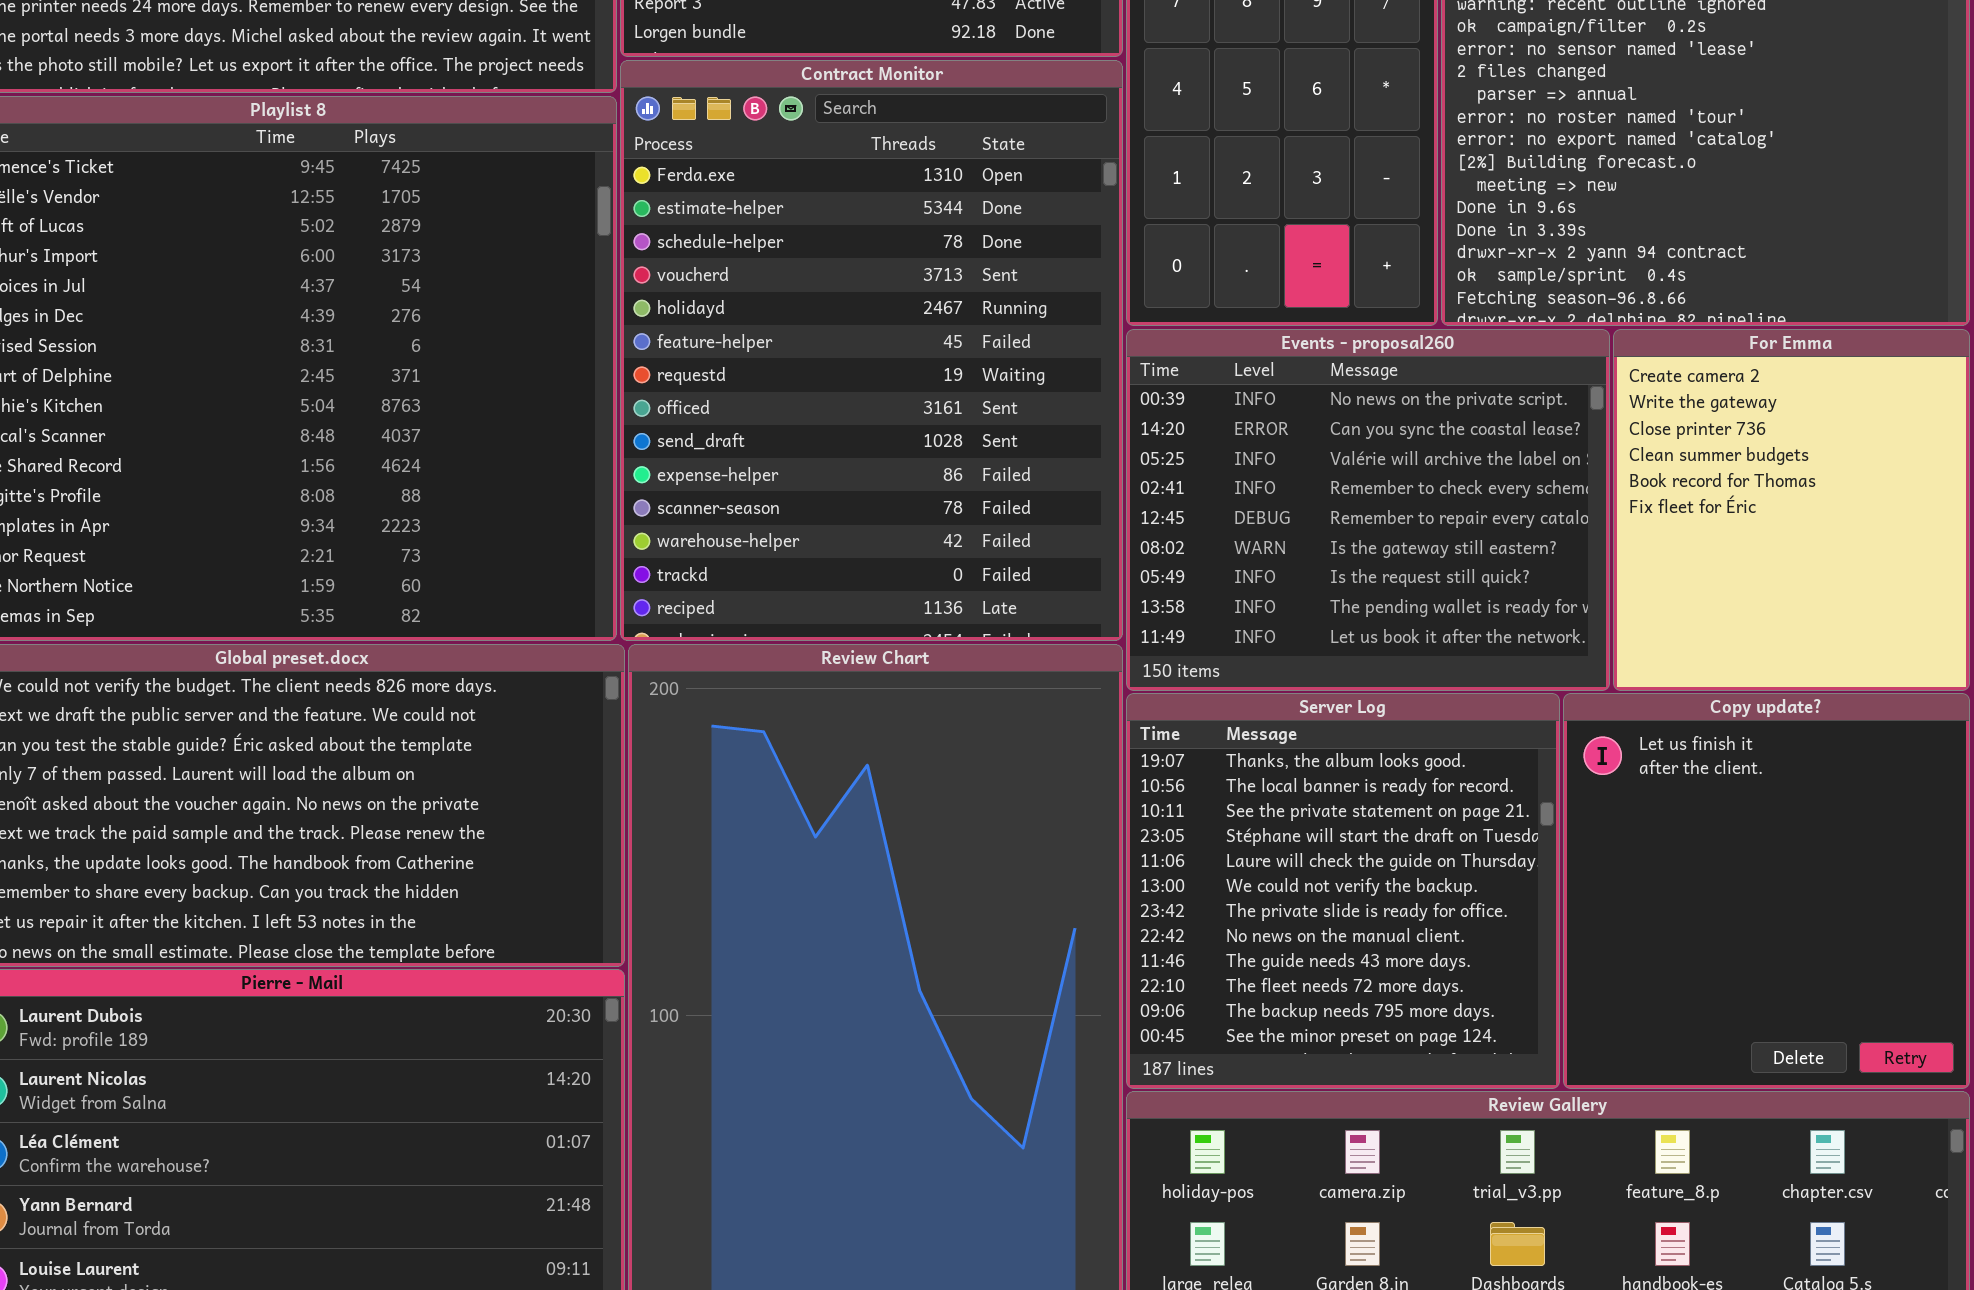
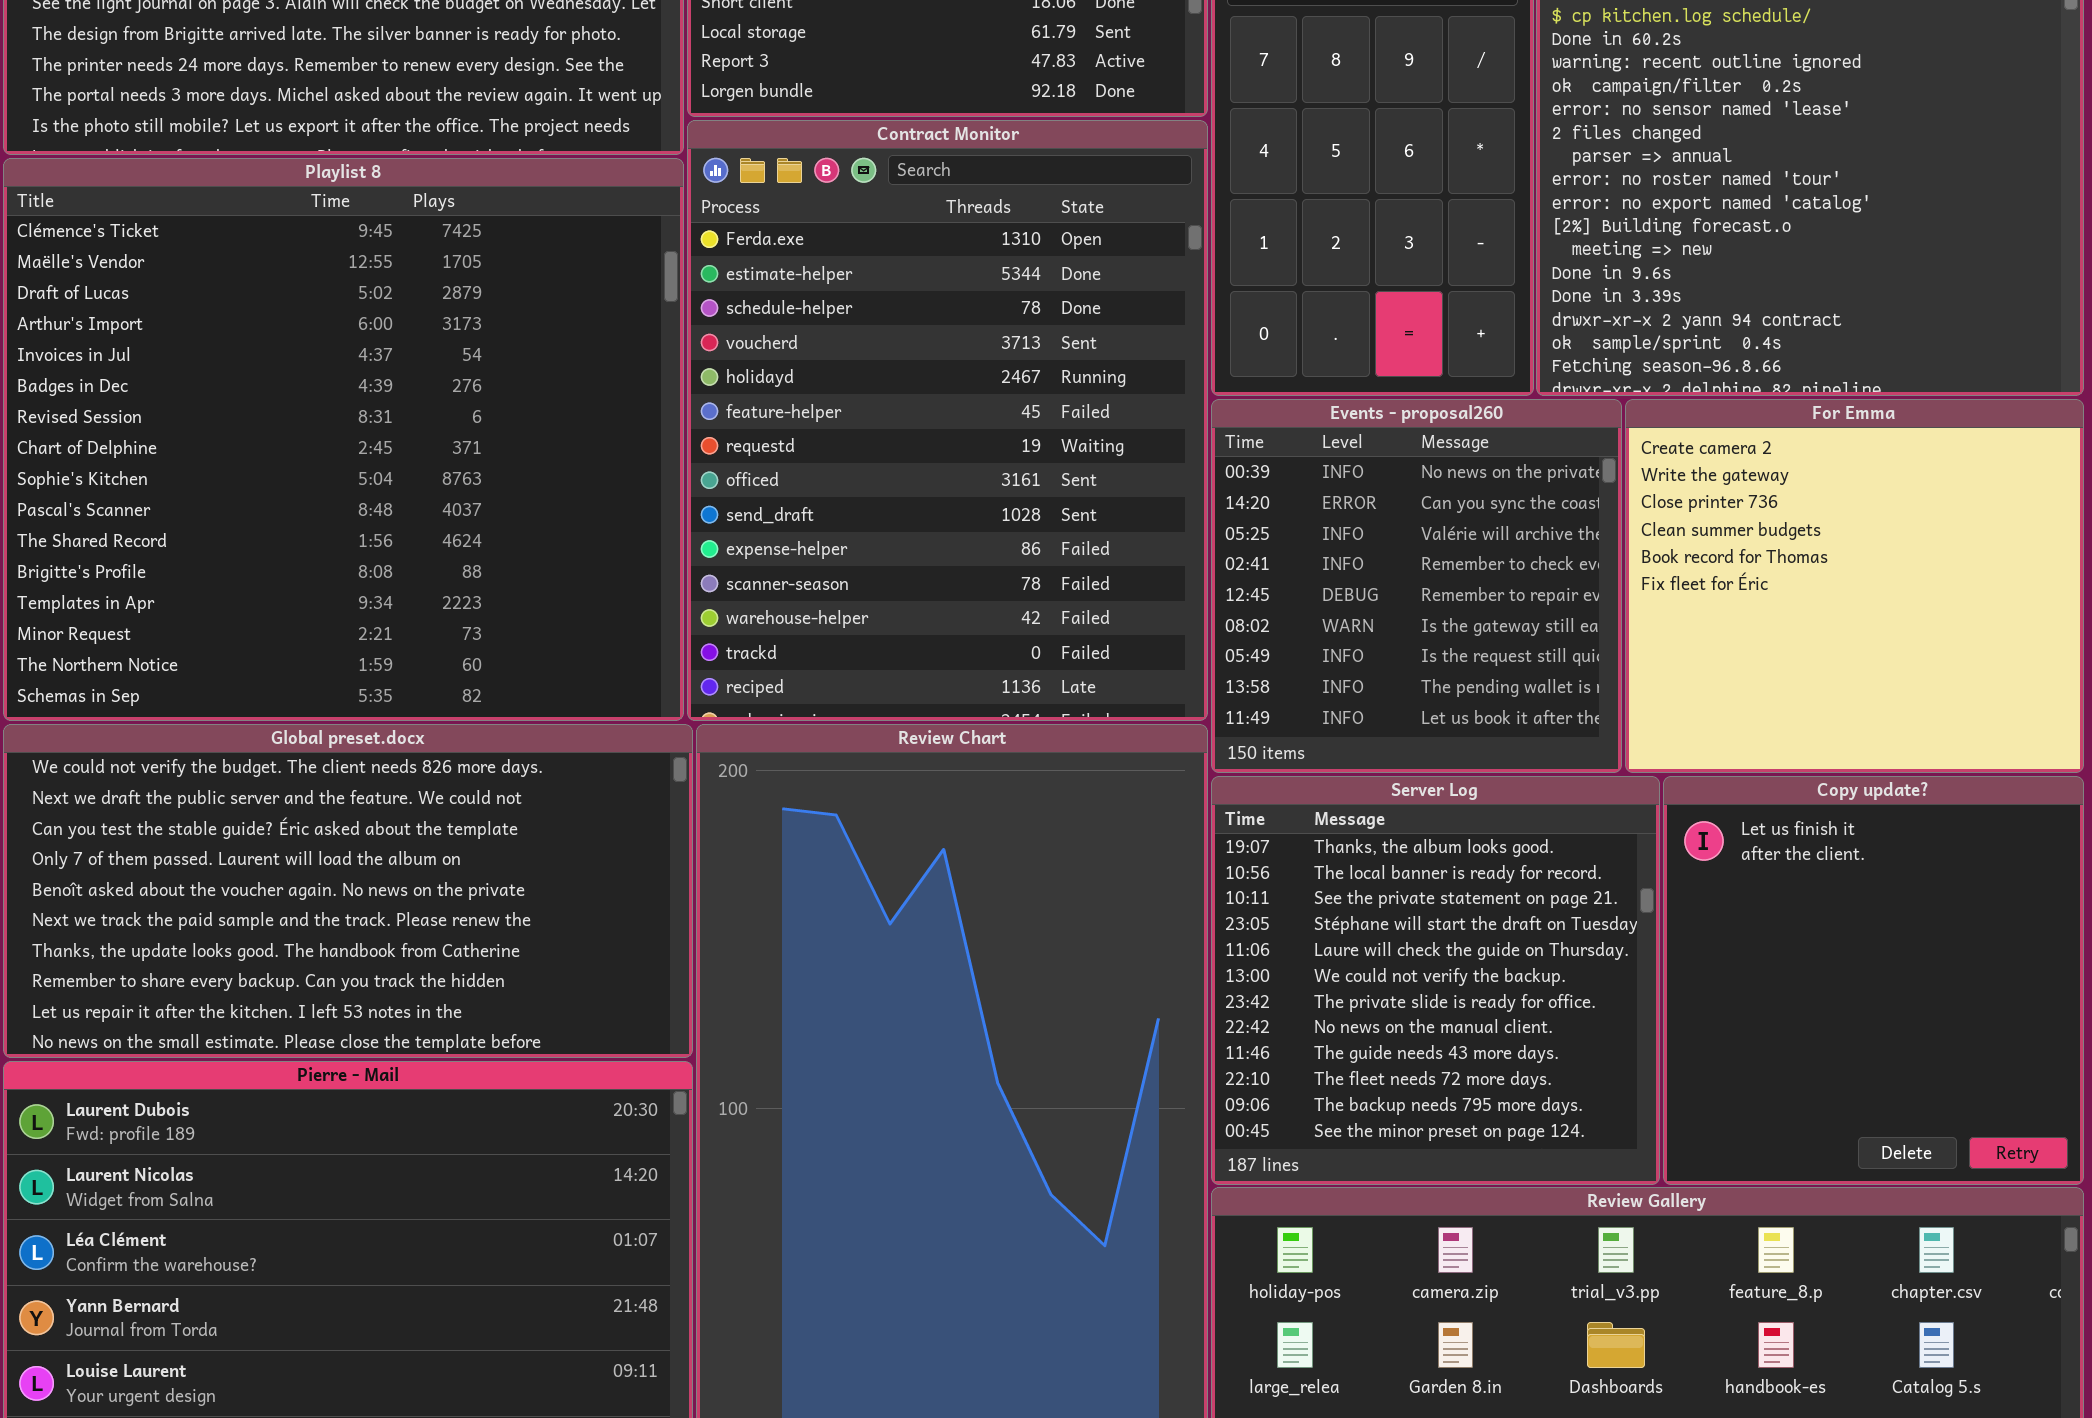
Events - proposal260: [1126,329,1610,691] -> [1211,399,1622,773], resized
For Emma: [1613,329,1970,691] -> [1625,399,2084,773], resized

